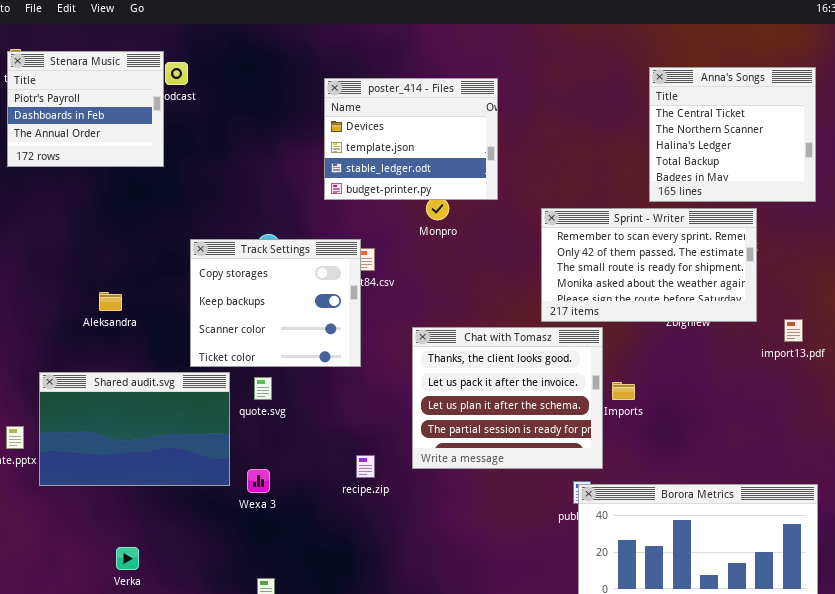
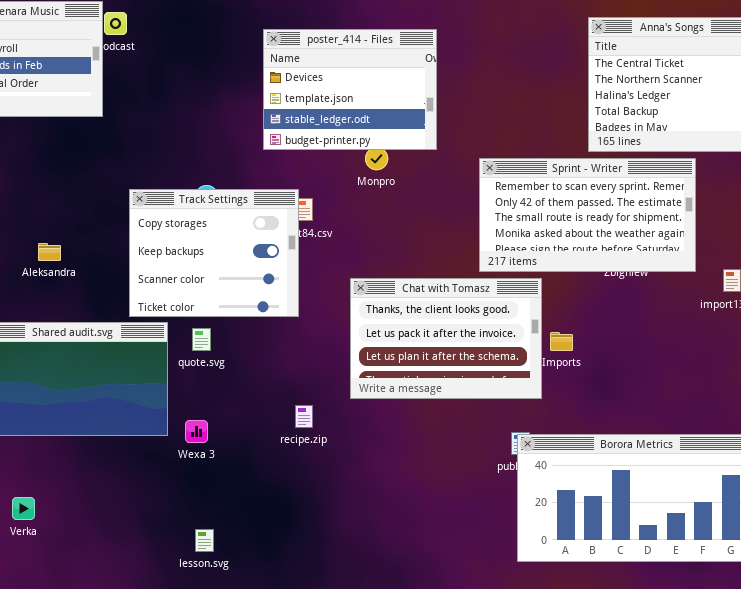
Chat with Tomasz: [412,327,603,469] -> [350,278,542,399], resized
Verka: [116,547,139,570] -> [12,497,35,520], moved

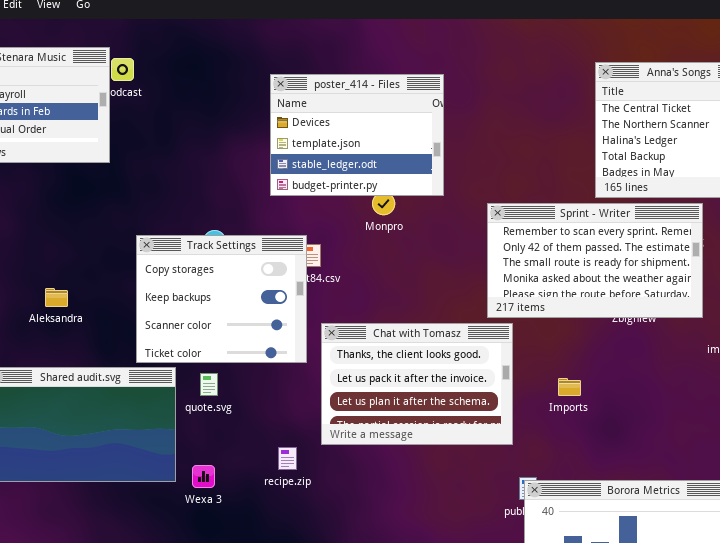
Chat with Tomasz: [350,278,542,399] -> [321,323,513,445], moved
recipe.zip: [295,405,313,428] -> [278,447,297,470], moved

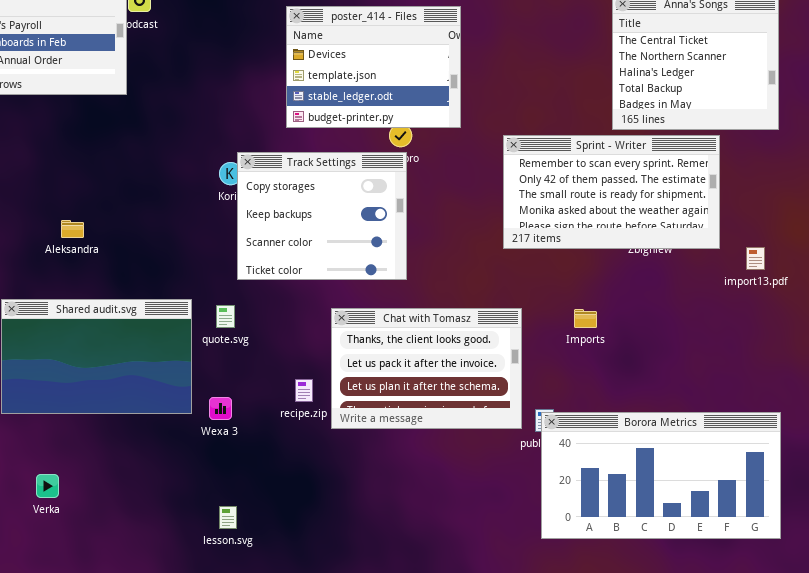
Track Settings: [136,235,307,363] -> [237,152,407,280], moved
Chat with Tomasz: [321,323,513,445] -> [331,308,522,429], moved

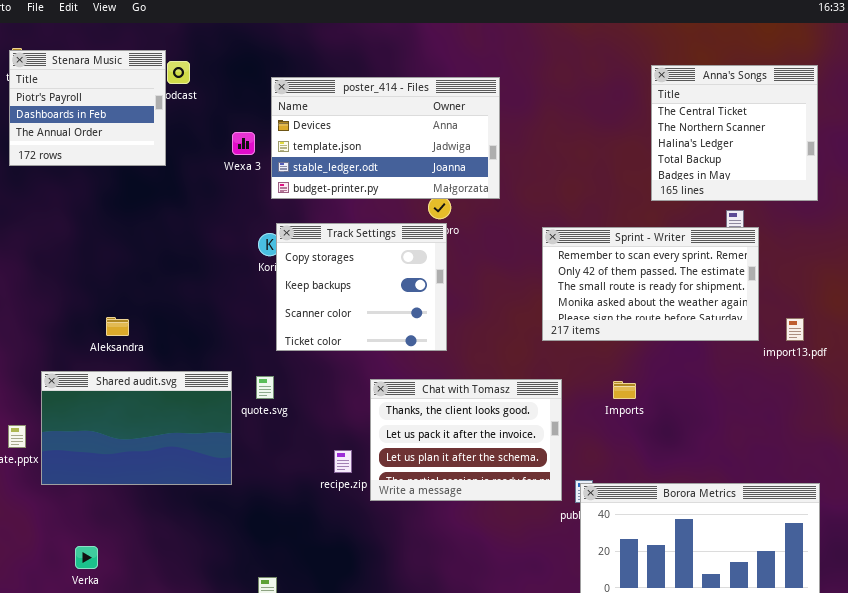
poster_414 - Files: [286,6,461,128] -> [271,77,500,199], resized
Sprint - Writer: [503,135,720,249] -> [542,227,759,341], moved
Aleksandra: [61,220,84,238] -> [106,317,129,336], moved
Wexa 3: [209,397,232,420] -> [232,132,255,155], moved

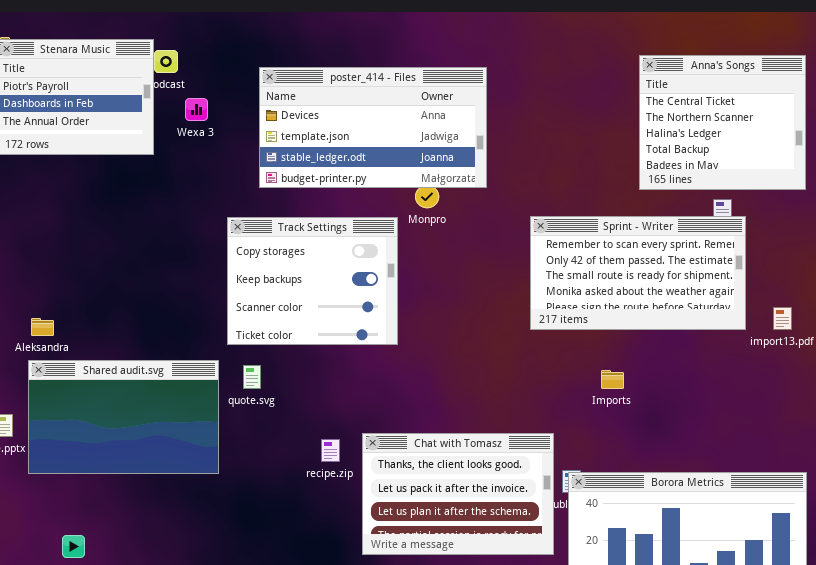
Wexa 3: [232,132,255,155] -> [185,98,208,121], moved
Track Settings: [276,223,447,351] -> [227,217,398,345], moved
Aleksandra: [106,317,129,336] -> [31,318,54,336], moved
Chat with Tomasz: [370,379,562,501] -> [362,433,554,555], moved

